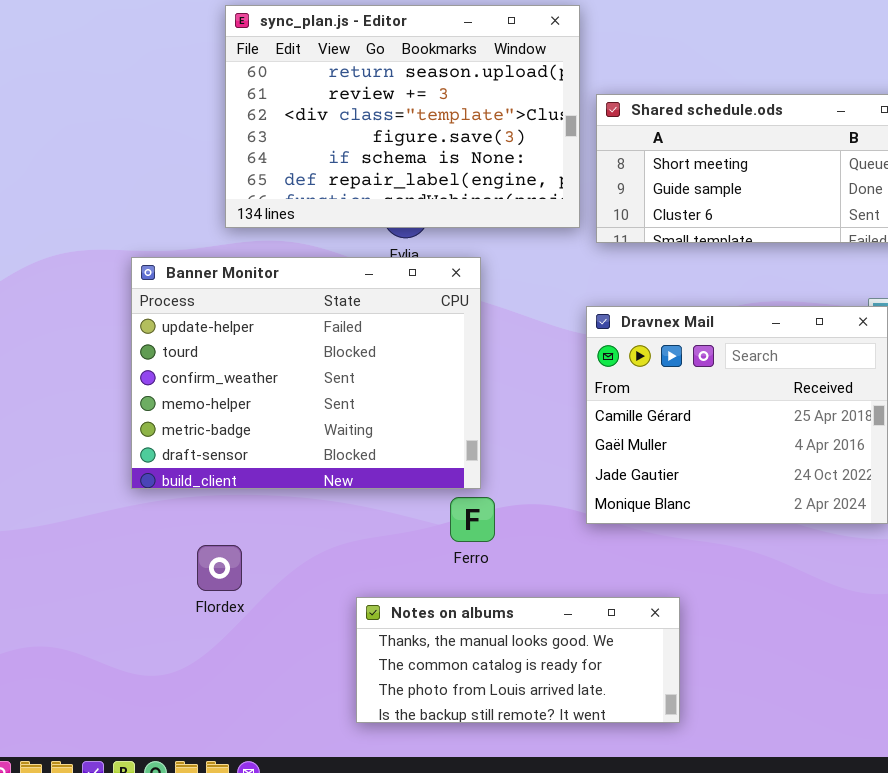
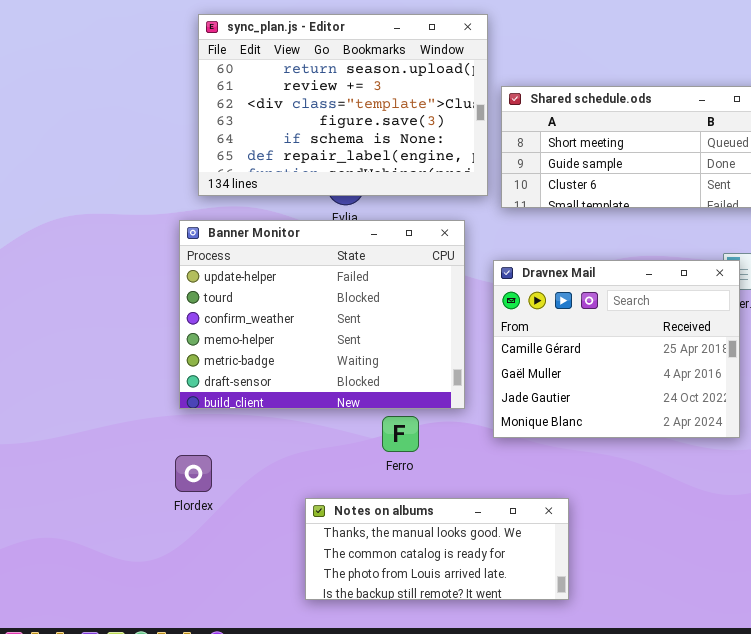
Banner Monitor: [131,257,481,489] -> [179,220,465,409], moved

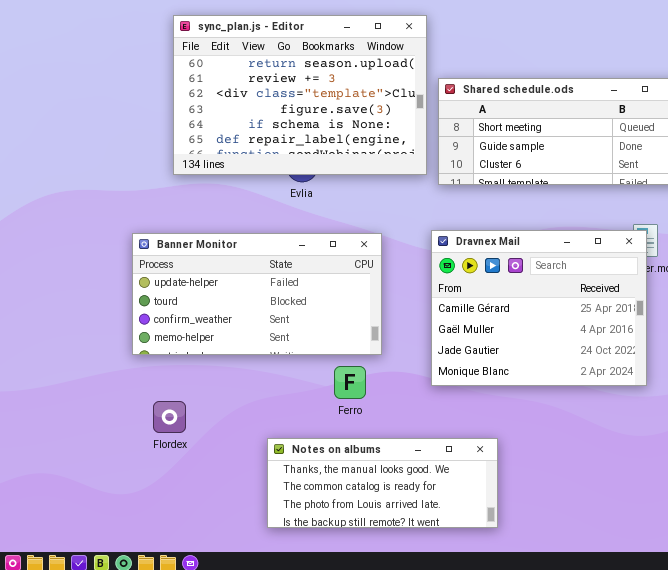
Banner Monitor: [179,220,465,409] -> [132,233,382,355], moved, resized

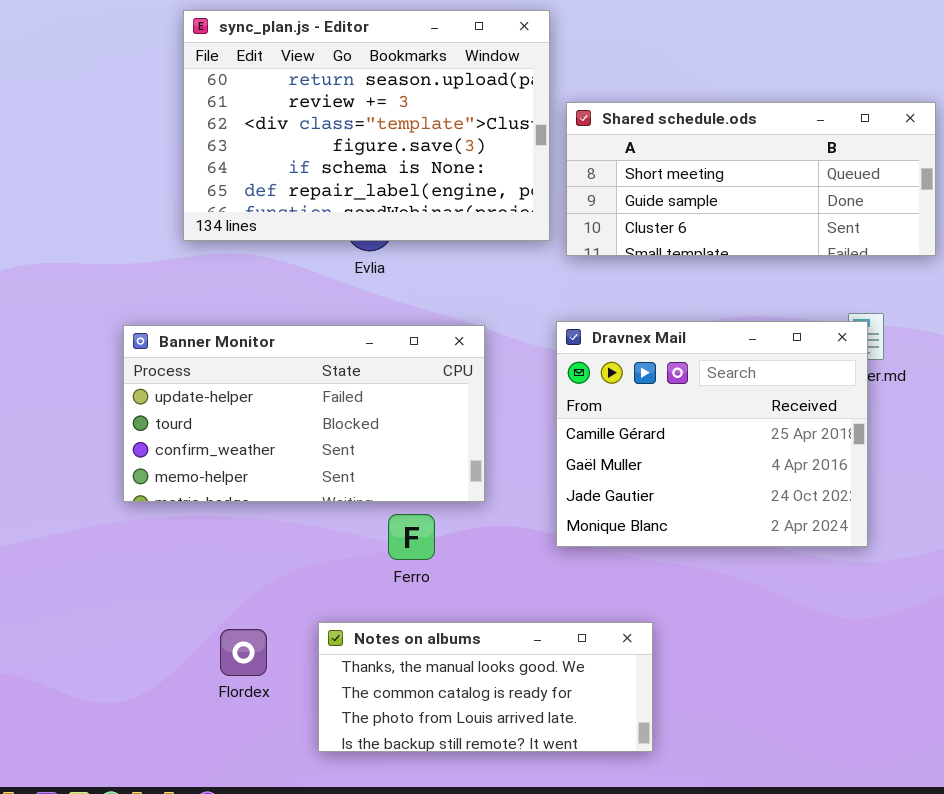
Ferro: [334,366,366,399] -> [388,514,435,560], moved
Flordex: [153,401,186,433] -> [220,629,267,676], moved

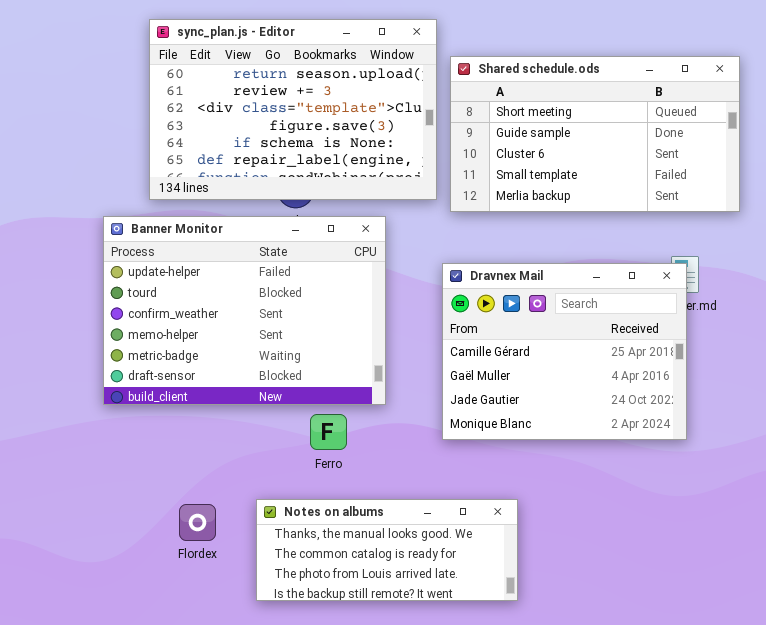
Shared schedule.ods: [566,102,936,256] -> [450,56,740,212], resized
Banner Monitor: [123,325,485,502] -> [103,216,386,405], resized

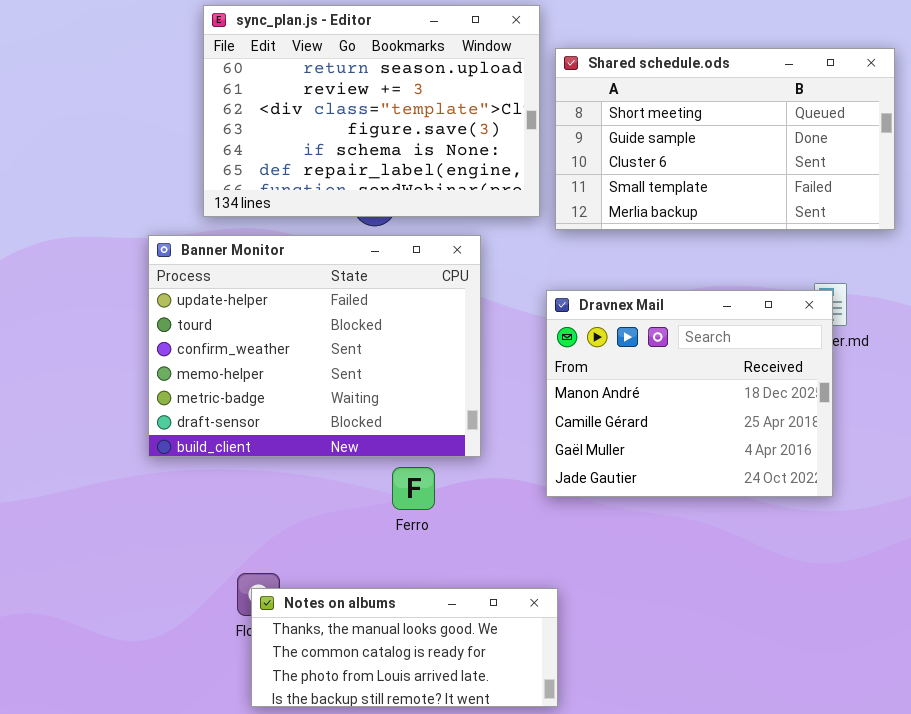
Dravnex Mail: [442,263,687,440] -> [546,290,833,497], scrolled up 1 row
Notes on albums: [256,499,518,601] -> [251,588,558,707], moved

